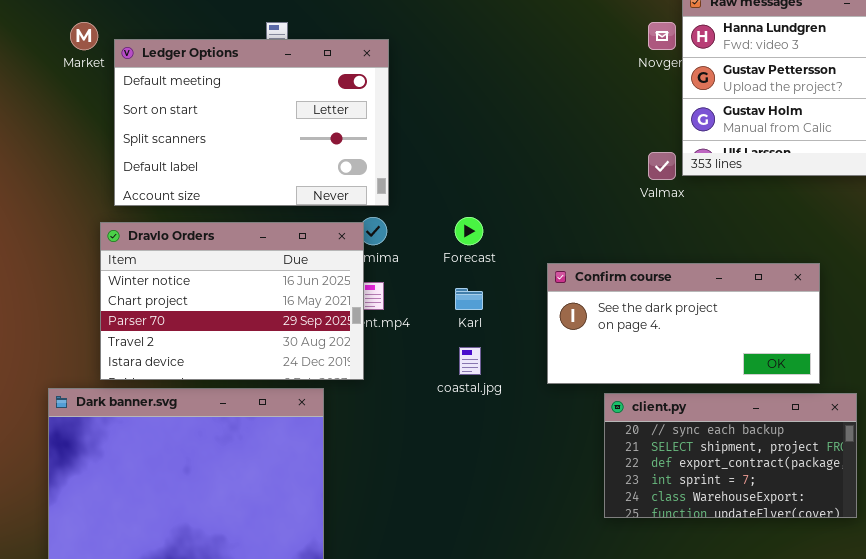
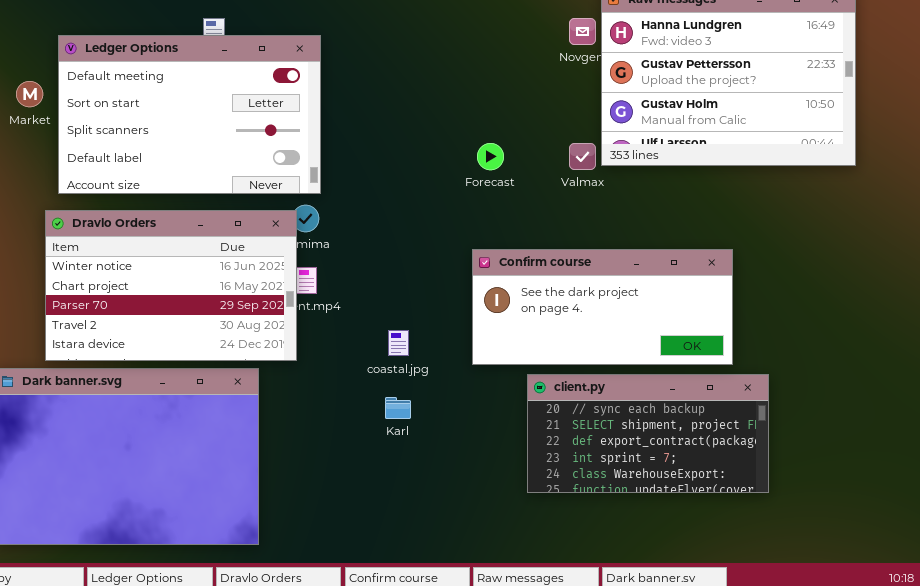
Market: [70,22,98,50] -> [16,81,43,107], moved
Forecast: [455,217,483,245] -> [477,143,504,170], moved
Karl: [455,288,483,310] -> [385,397,411,419], moved

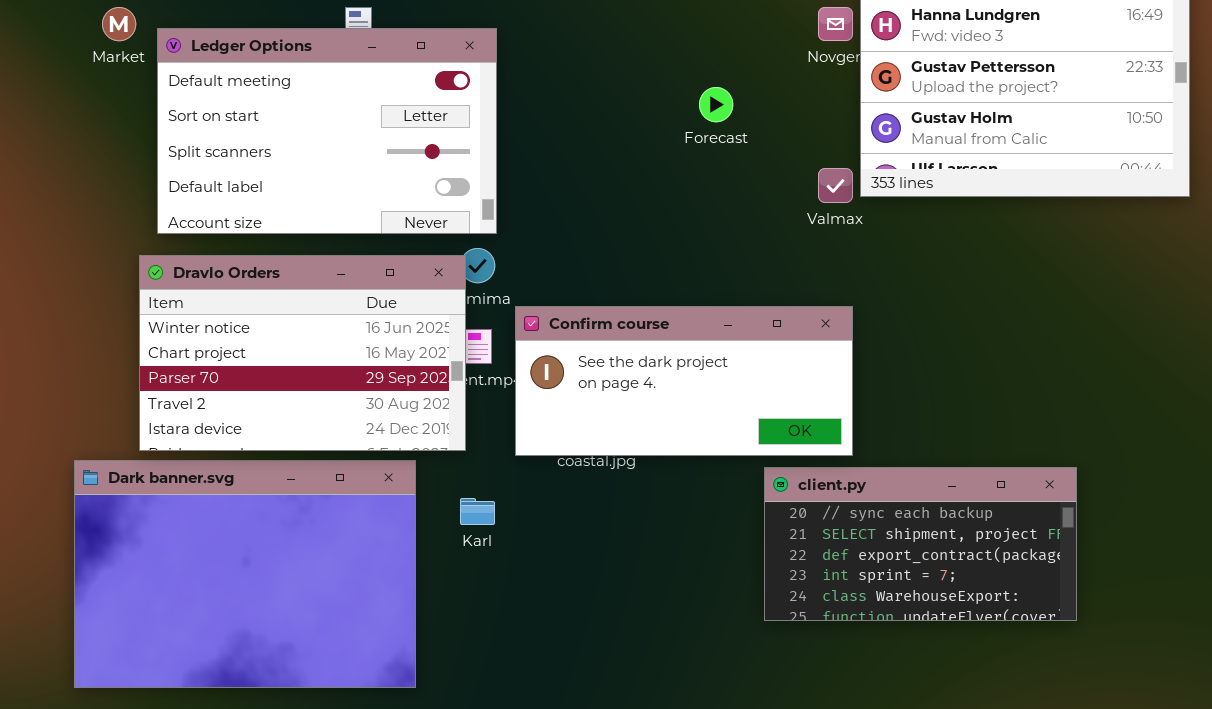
Market: [16,81,43,107] -> [102,7,136,41], moved
Forecast: [477,143,504,170] -> [699,87,733,122], moved
Confirm course: [472,249,733,365] -> [515,306,853,456], moved
Karl: [385,397,411,419] -> [460,498,495,525], moved

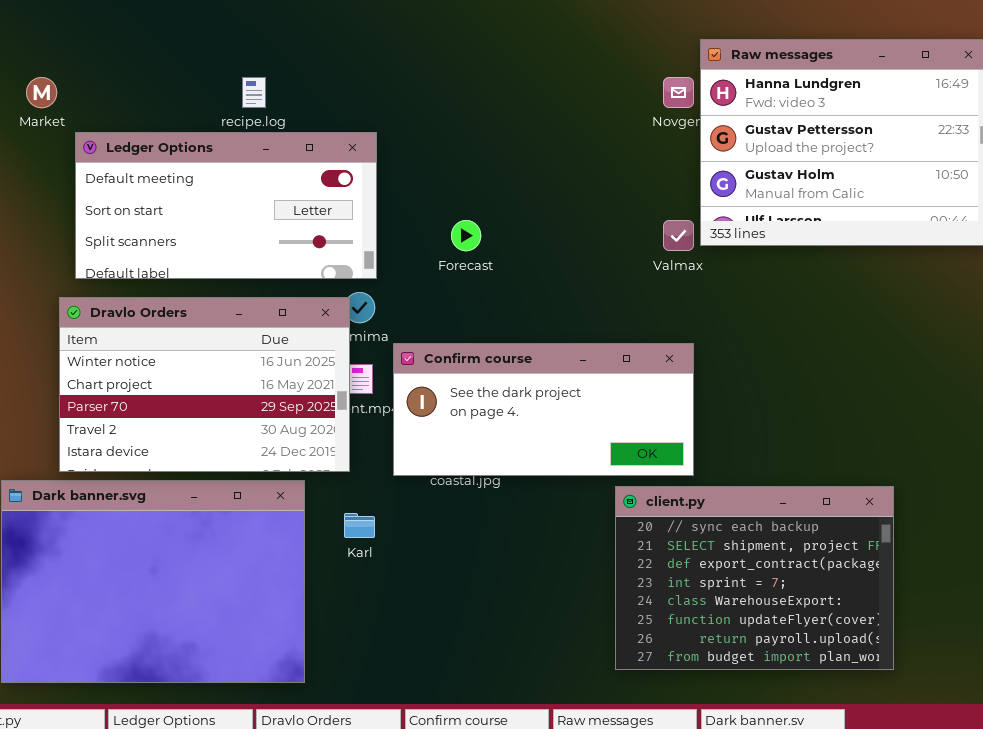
Ledger Options: [157,28,497,234] -> [75,132,377,279], resized
Forecast: [699,87,733,122] -> [451,220,481,251], moved
client.py: [764,467,1077,621] -> [615,486,894,670], resized

